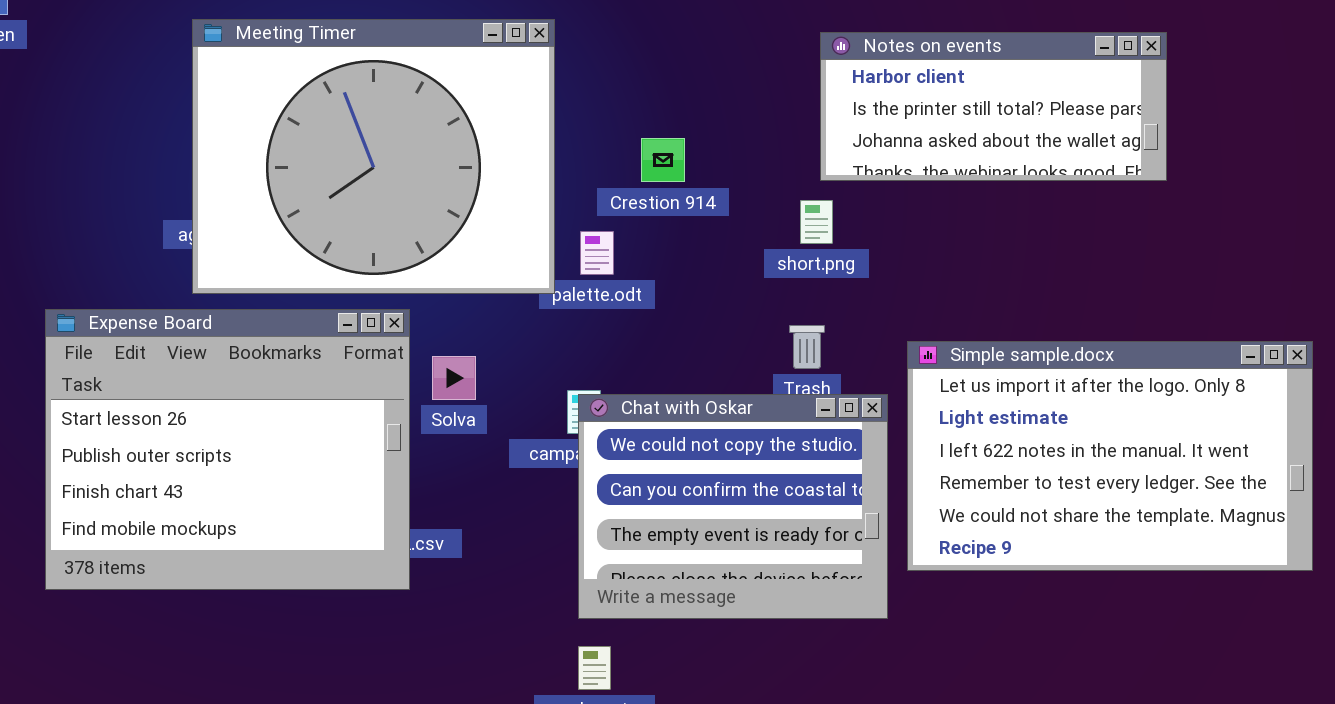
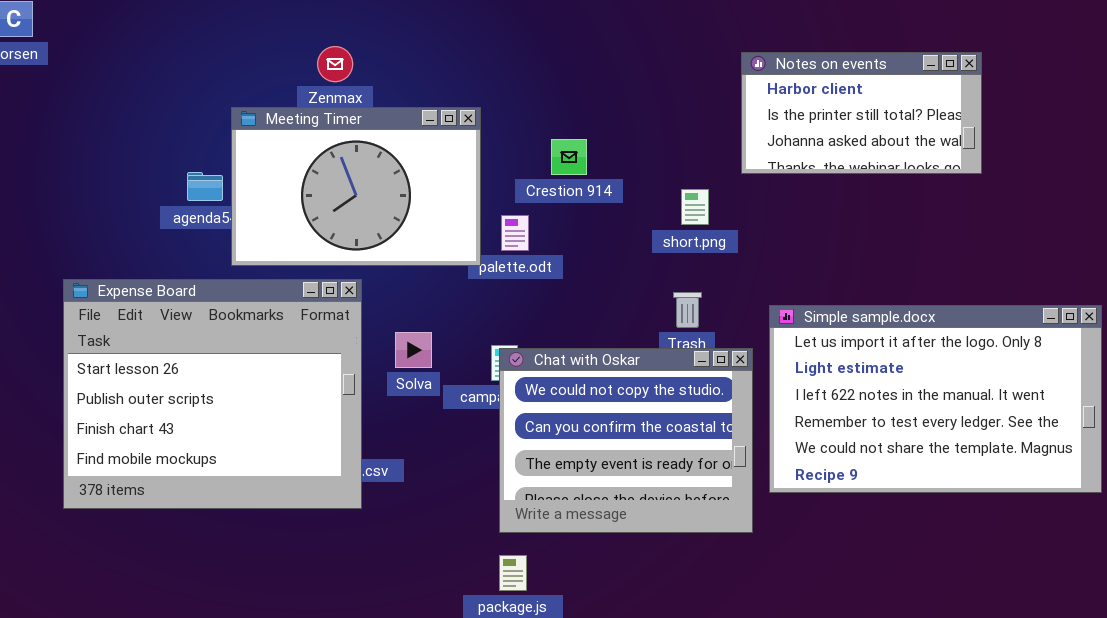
Meeting Timer: [192,19,555,294] -> [231,107,481,266], resized
Notes on events: [820,32,1167,181] -> [741,52,982,174], resized
Solva: [432,356,476,400] -> [395,332,432,368], moved

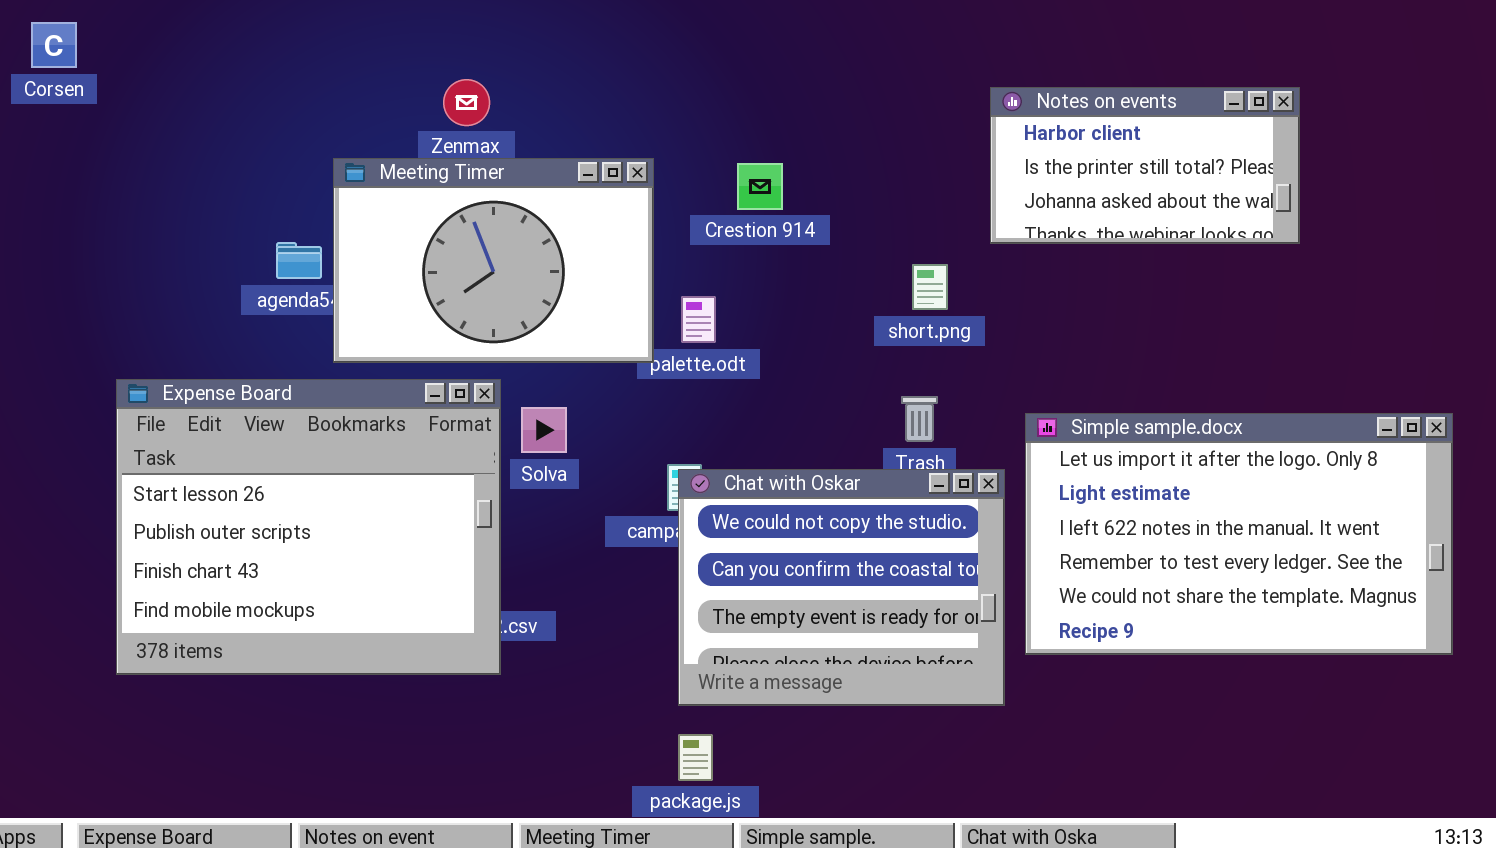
Crestion 914: [551,139,587,175] -> [737,163,783,210], moved
Solva: [395,332,432,368] -> [521,407,567,453], moved

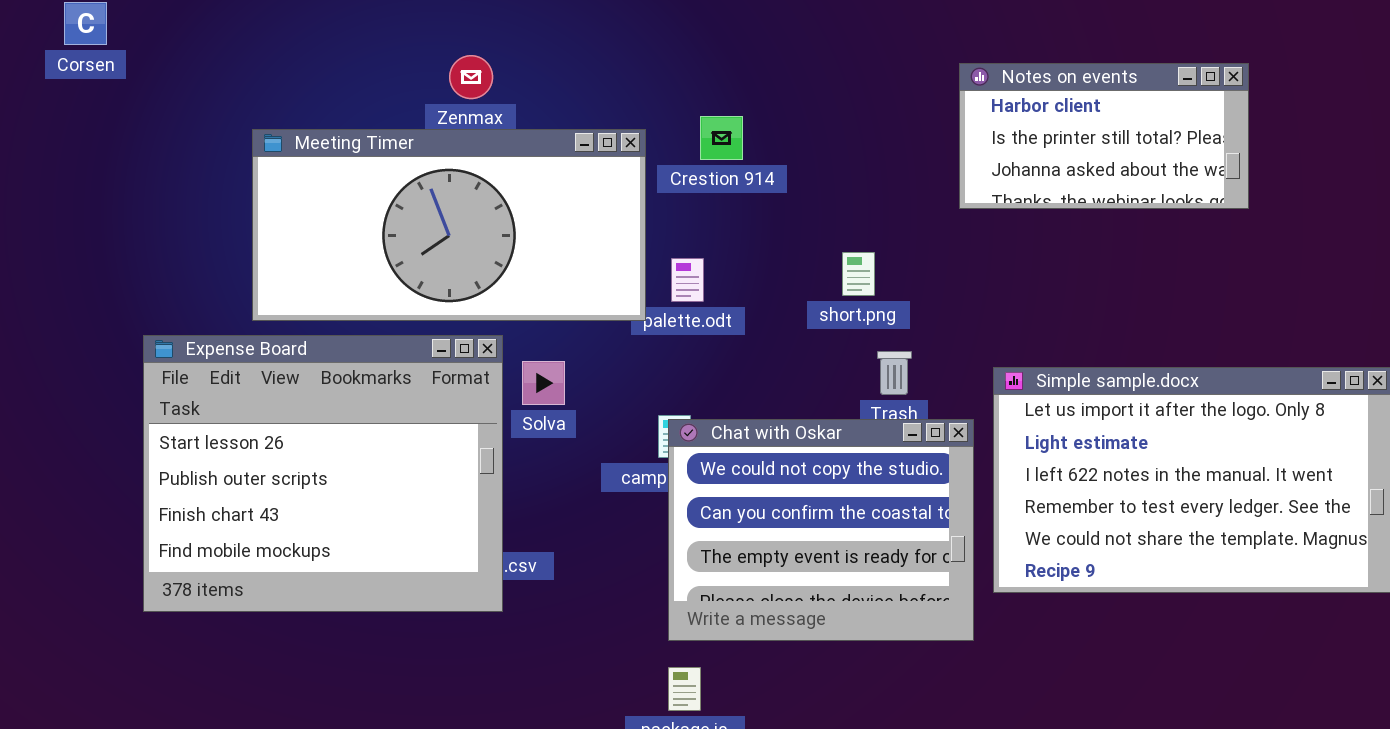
Meeting Timer: [333,158,654,363] -> [252,129,646,321], resized
Crestion 914: [737,163,783,210] -> [700,116,743,160], moved
short.png: [912,264,948,310] -> [842,252,875,296], moved

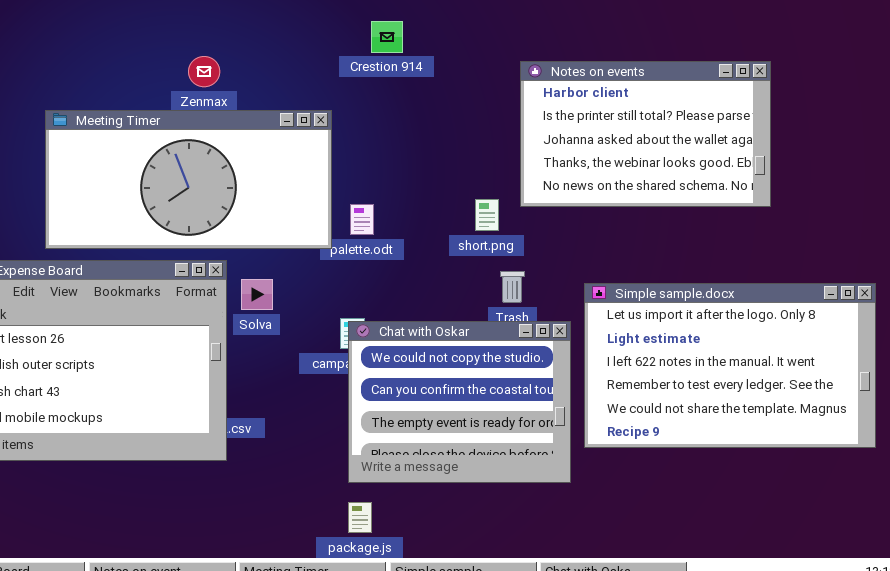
Notes on events: [959,63,1249,209] -> [520,61,771,207], resized
Crestion 914: [700,116,743,160] -> [371,21,403,53], moved

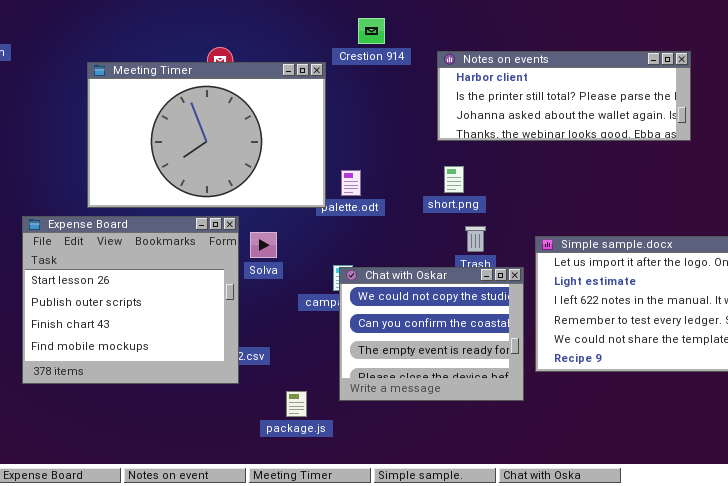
Notes on events: [520,61,771,207] -> [437,51,691,141], resized
Meeting Timer: [45,110,332,249] -> [87,62,326,208], resized
package.js: [348,502,372,533] -> [286,391,307,417], moved

